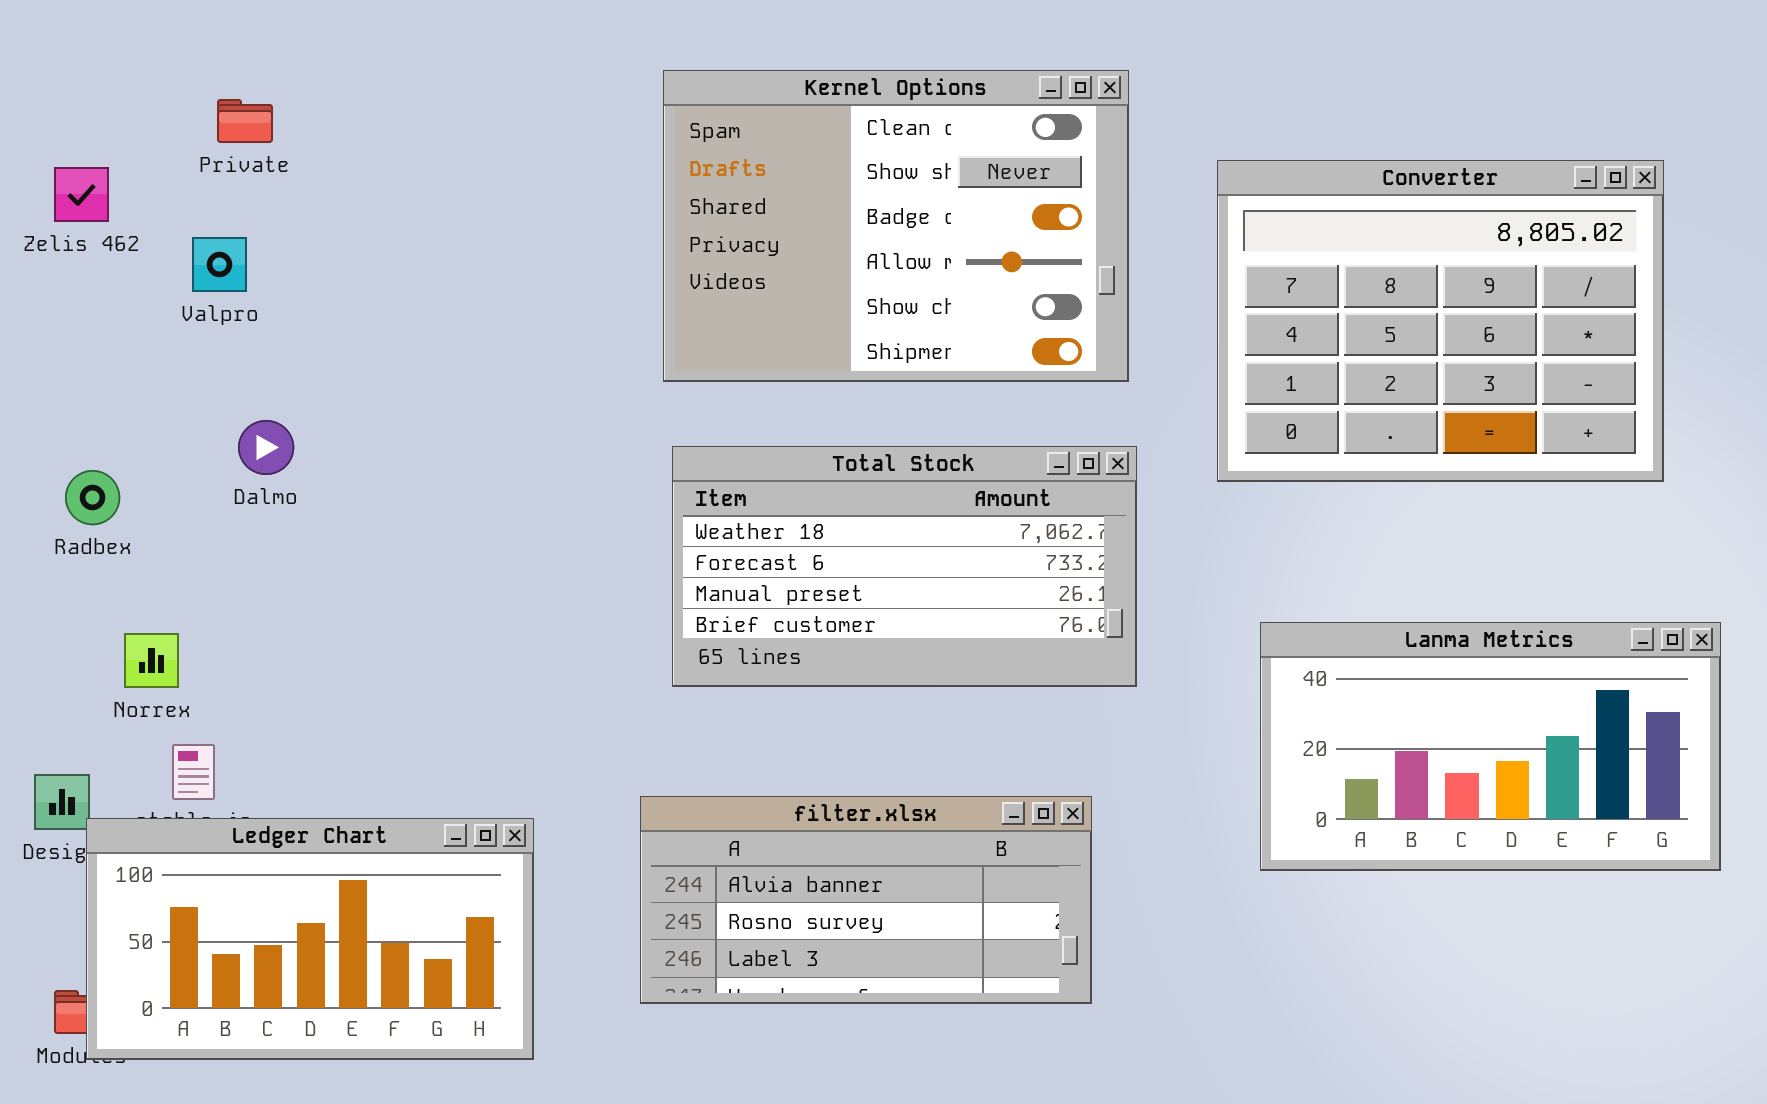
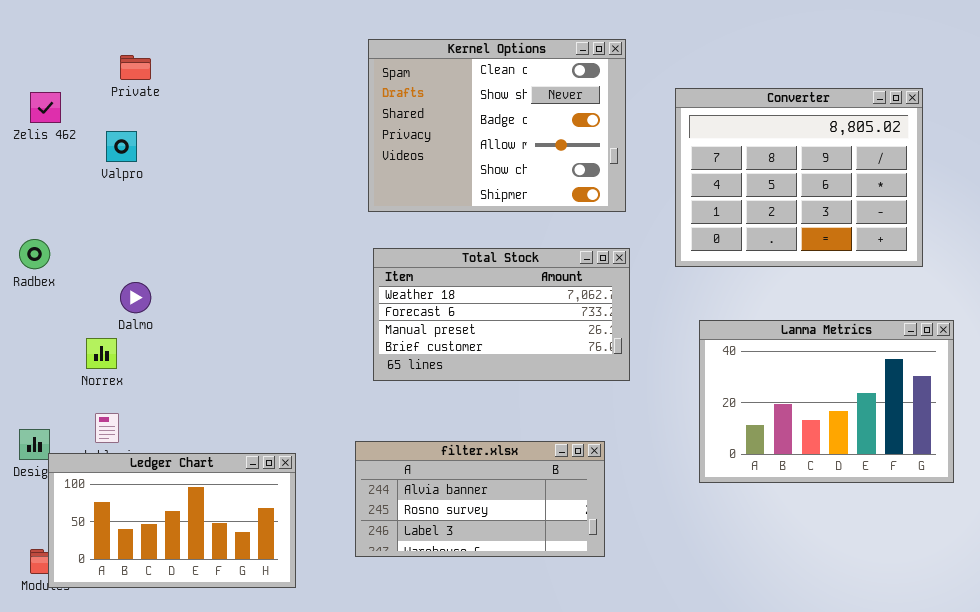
Dalmo: [238,420,294,475] -> [120,282,151,313], moved
Radbex: [65,470,120,525] -> [19,239,50,269], moved
Lanma Metrics: [1260,622,1721,871] -> [699,320,954,483], resized
Norrex: [124,633,179,688] -> [86,338,117,369], moved

